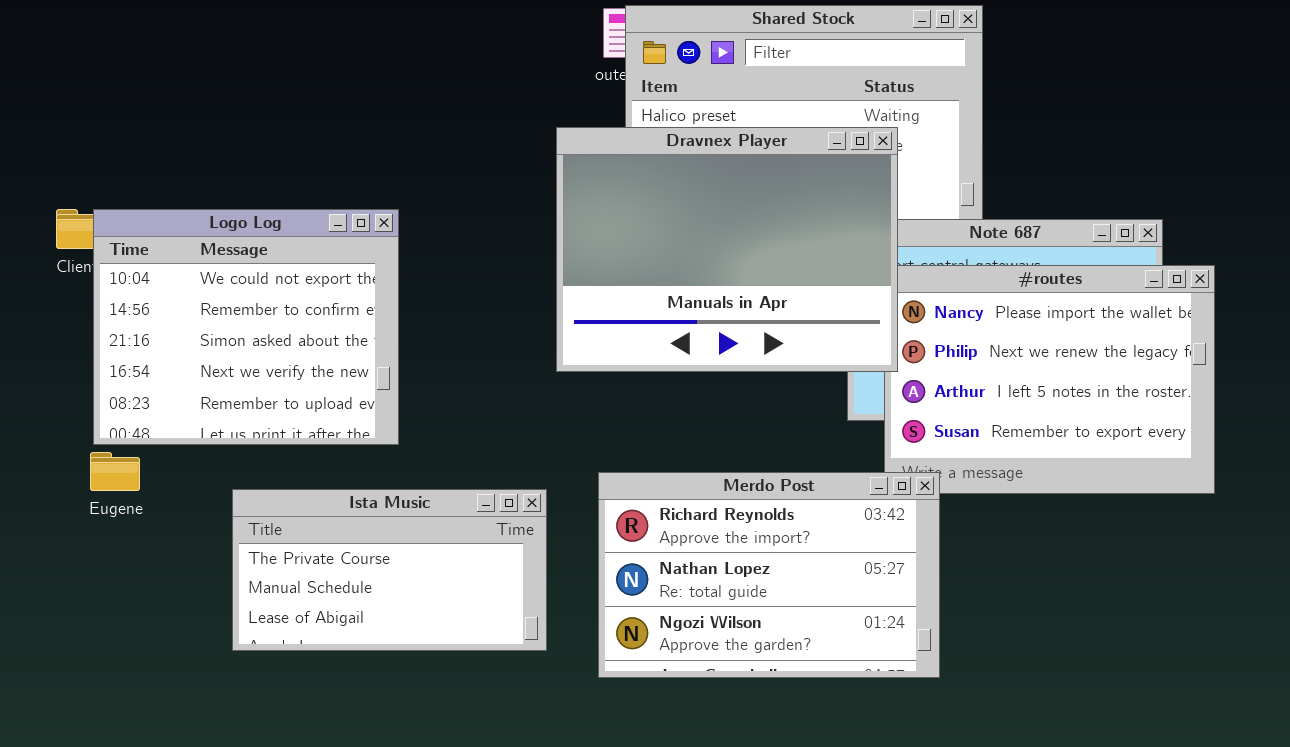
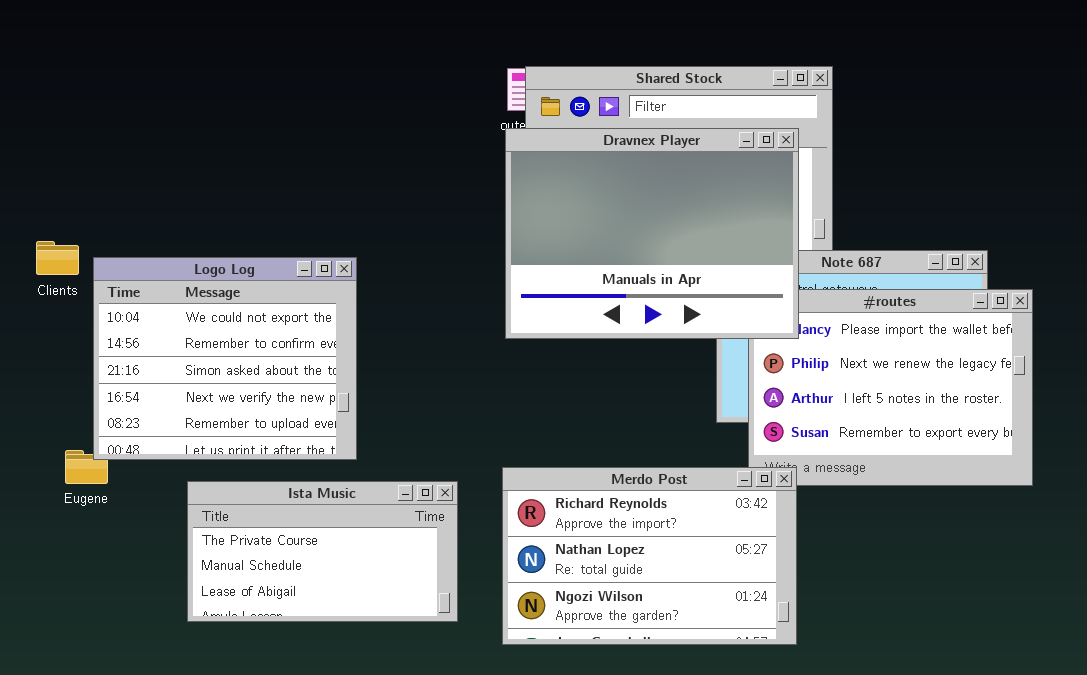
Dravnex Player: [556,127,898,372] -> [505,128,799,339], moved
Logo Log: [93,209,399,445] -> [93,257,357,460], moved

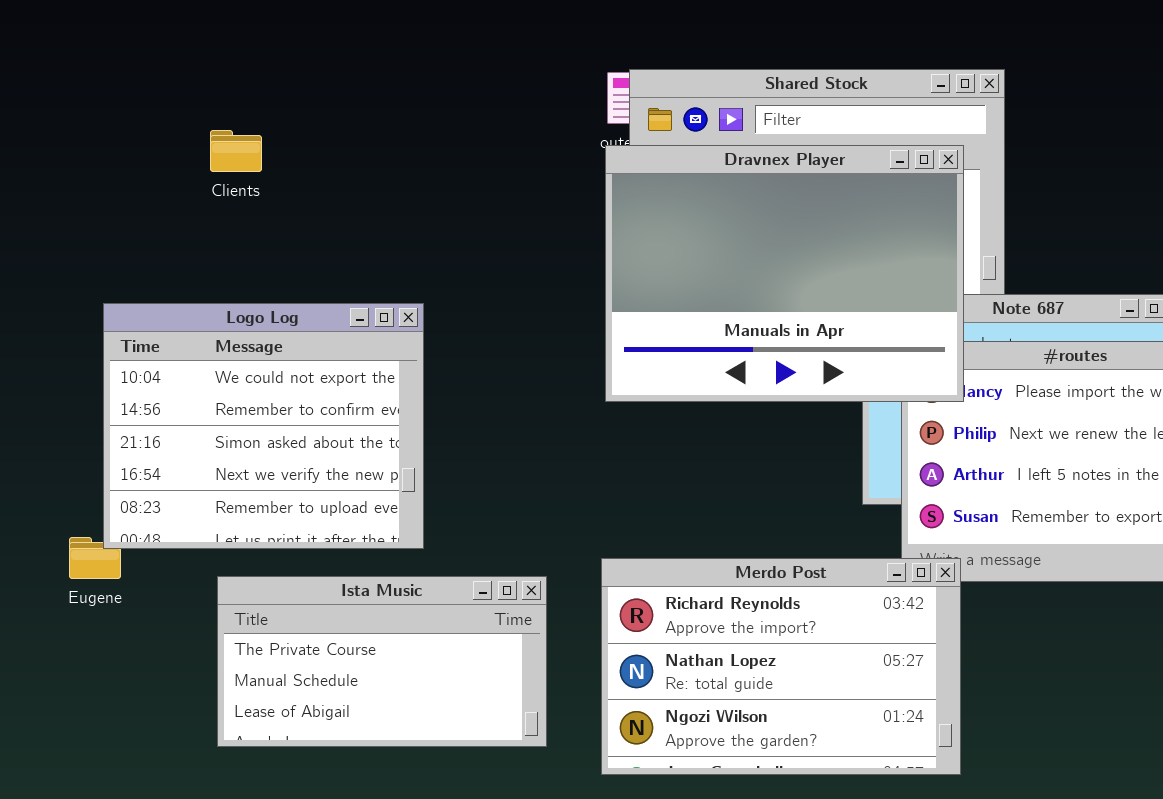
Clients: [36,241,79,275] -> [210,130,262,172], moved

